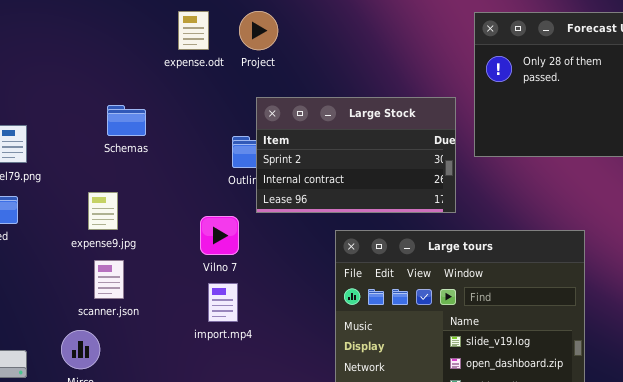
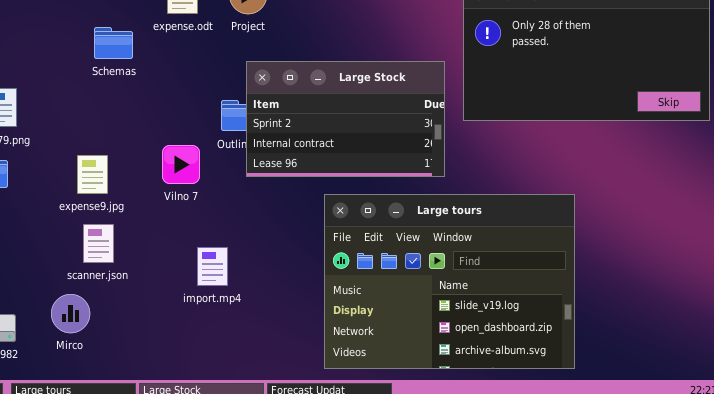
Schemas: [107,105,146,136] -> [94,27,133,59], moved
Vilno 7: [200,216,239,255] -> [162,145,200,184], moved

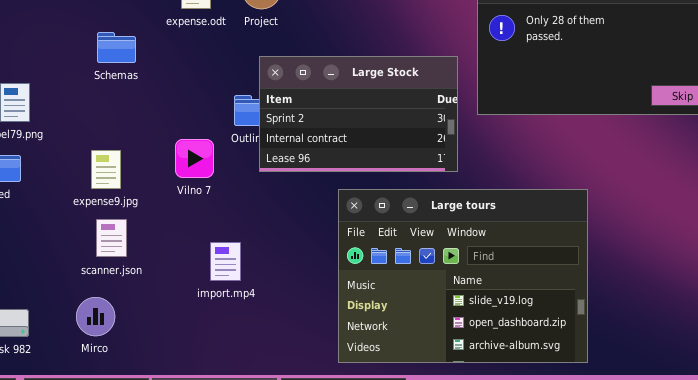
Schemas: [94,27,133,59] -> [97,32,136,63], moved
Mirco: [51,294,90,333] -> [76,297,115,336], moved

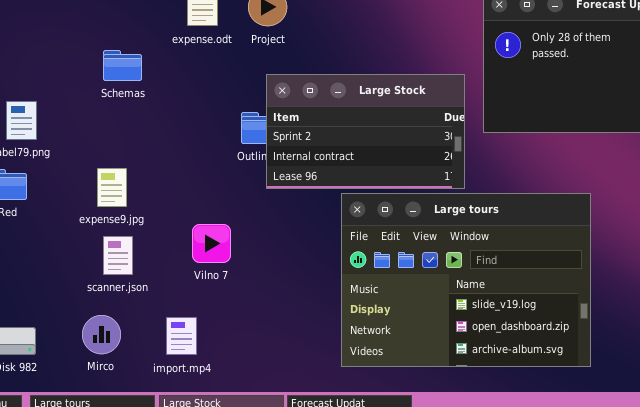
Vilno 7: [175,139,214,178] -> [192,224,231,263], moved
Large tours: [338,189,588,363] -> [341,193,591,367], moved
import.mp4: [210,242,241,281] -> [166,317,197,355], moved

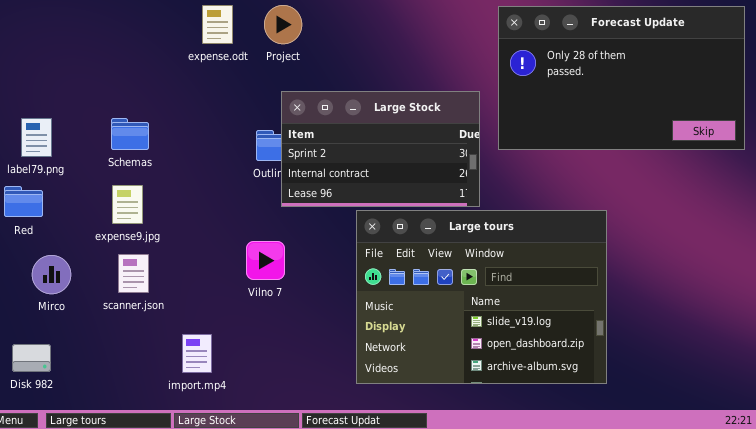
Schemas: [103,50,142,81] -> [111,118,149,150], moved
Vilno 7: [192,224,231,263] -> [246,241,285,280], moved
Mirco: [82,315,121,354] -> [32,255,71,294], moved

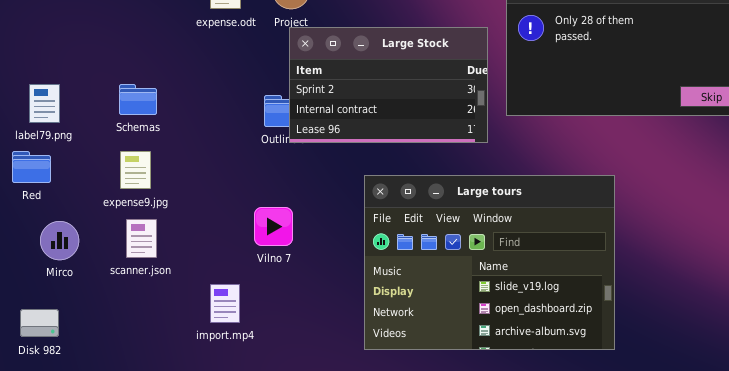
Large Stock: [281,91,480,207] -> [289,27,488,143], moved
import.mp4: [182,334,212,373] -> [210,284,240,323], moved

